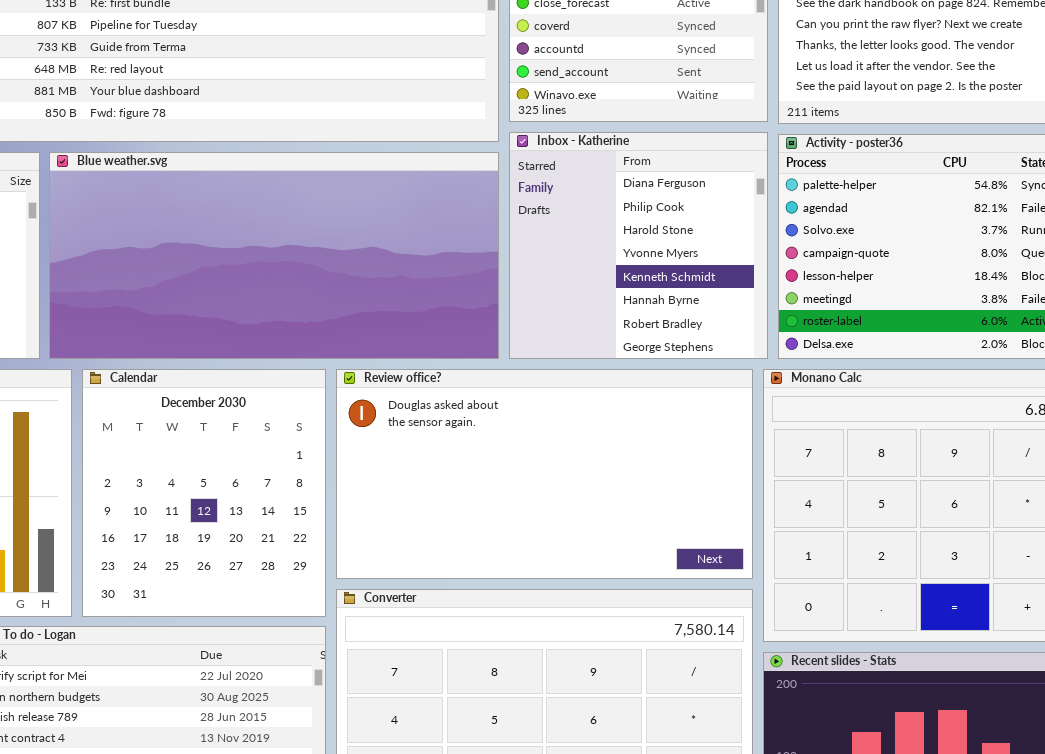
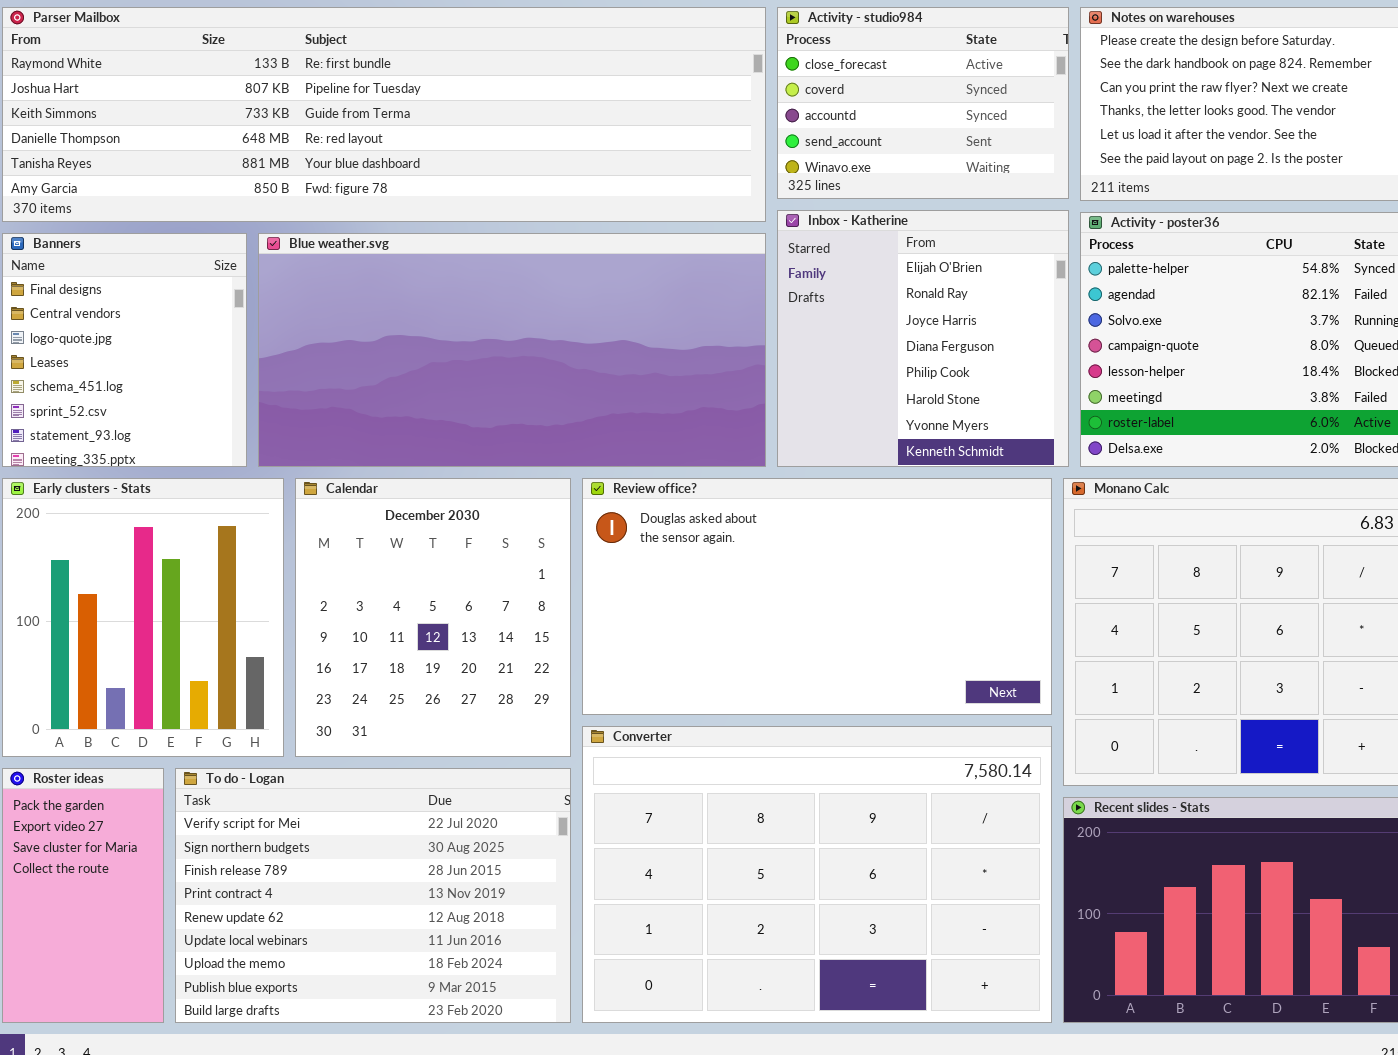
Inbox - Katherine: [509,132,768,359] -> [777,210,1069,467], scrolled up 3 rows

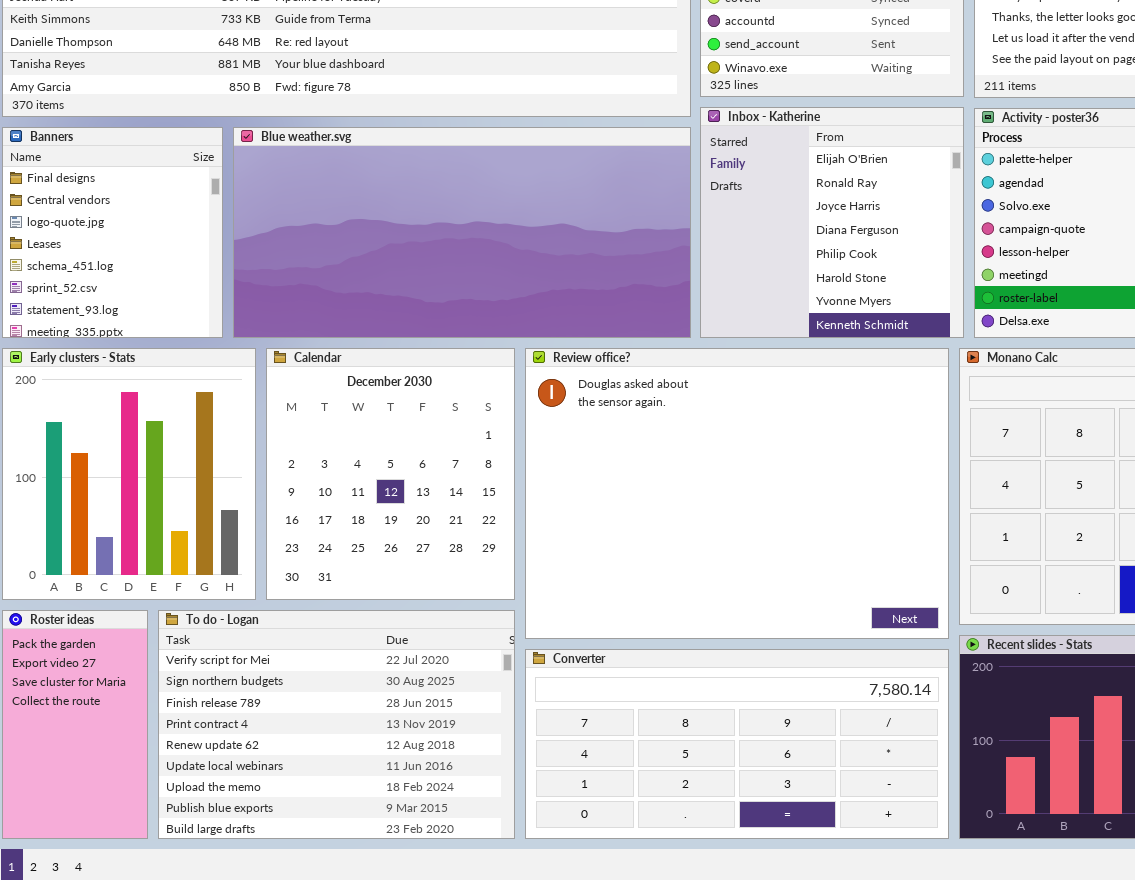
Review office?: [582,478,1052,715] -> [525,348,949,639], resized
Converter: [582,726,1052,1023] -> [525,649,949,839], resized

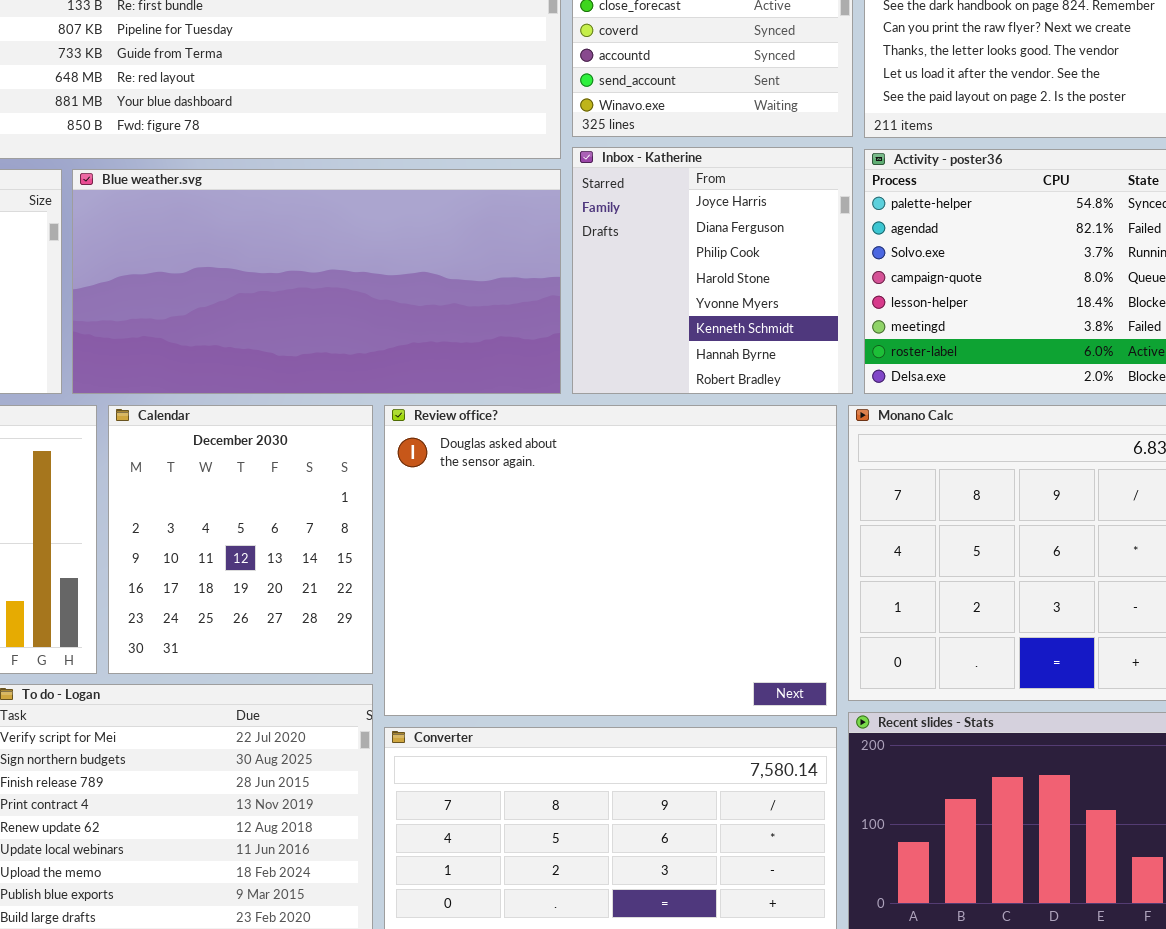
Inbox - Katherine: [700,107,964,338] -> [572,147,853,394], scrolled down 2 rows

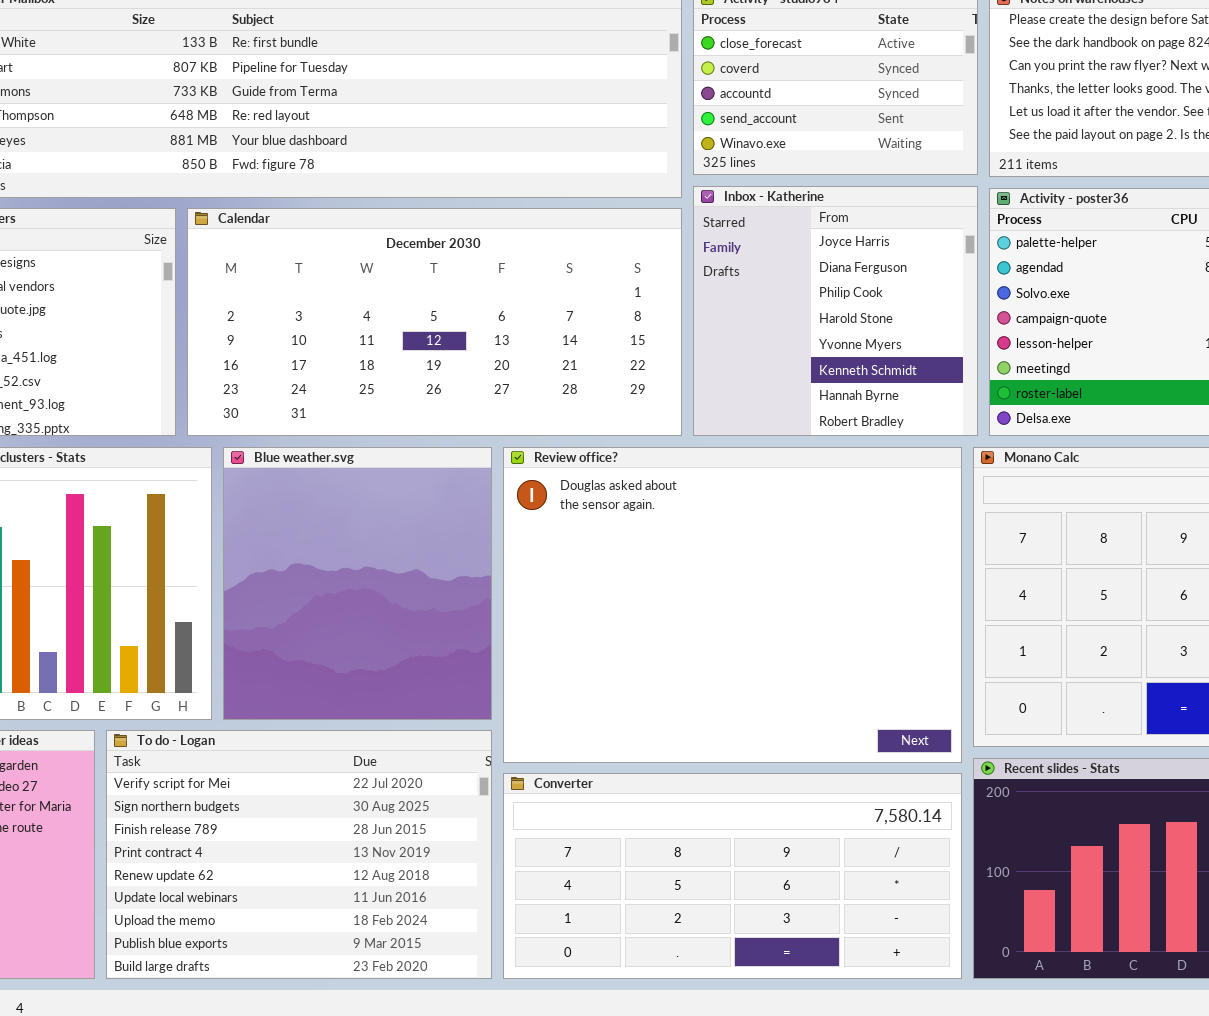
Blue weather.svg: [72,169,561,394] -> [223,447,492,720], moved, resized
Calendar: [108,405,373,674] -> [187,208,682,436], moved, resized

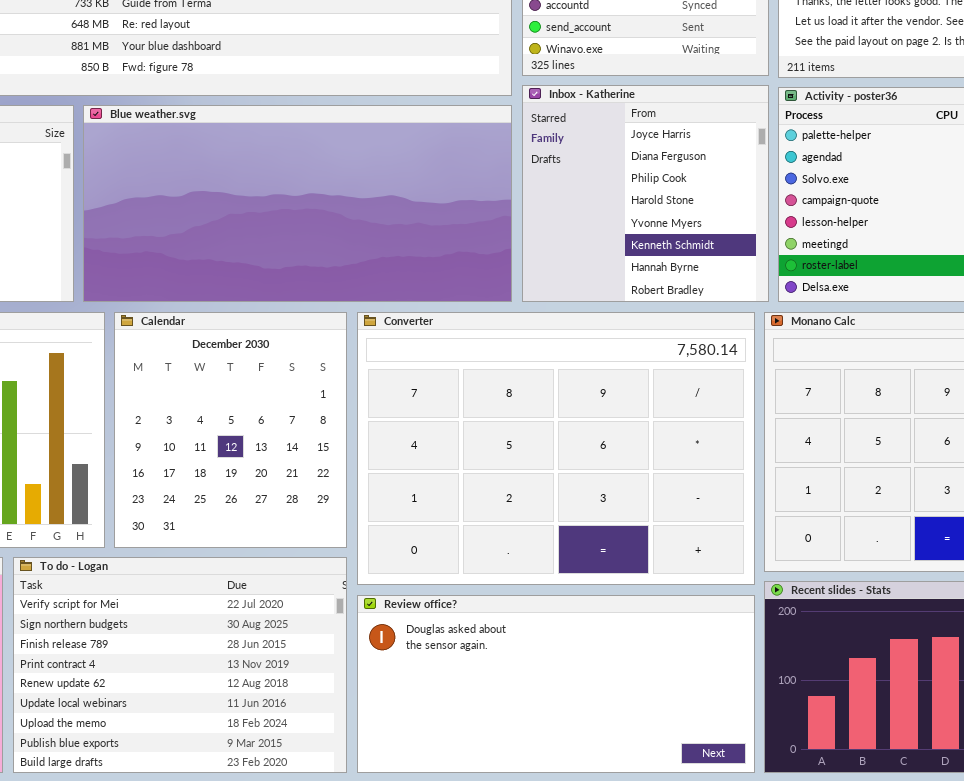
Calendar: [187,208,682,436] -> [114,312,347,548], moved, resized
Blue weather.svg: [223,447,492,720] -> [83,105,512,302], moved, resized
Review office?: [503,447,962,763] -> [357,595,755,773], moved, resized
Converter: [503,773,962,979] -> [357,312,755,585], moved, resized

